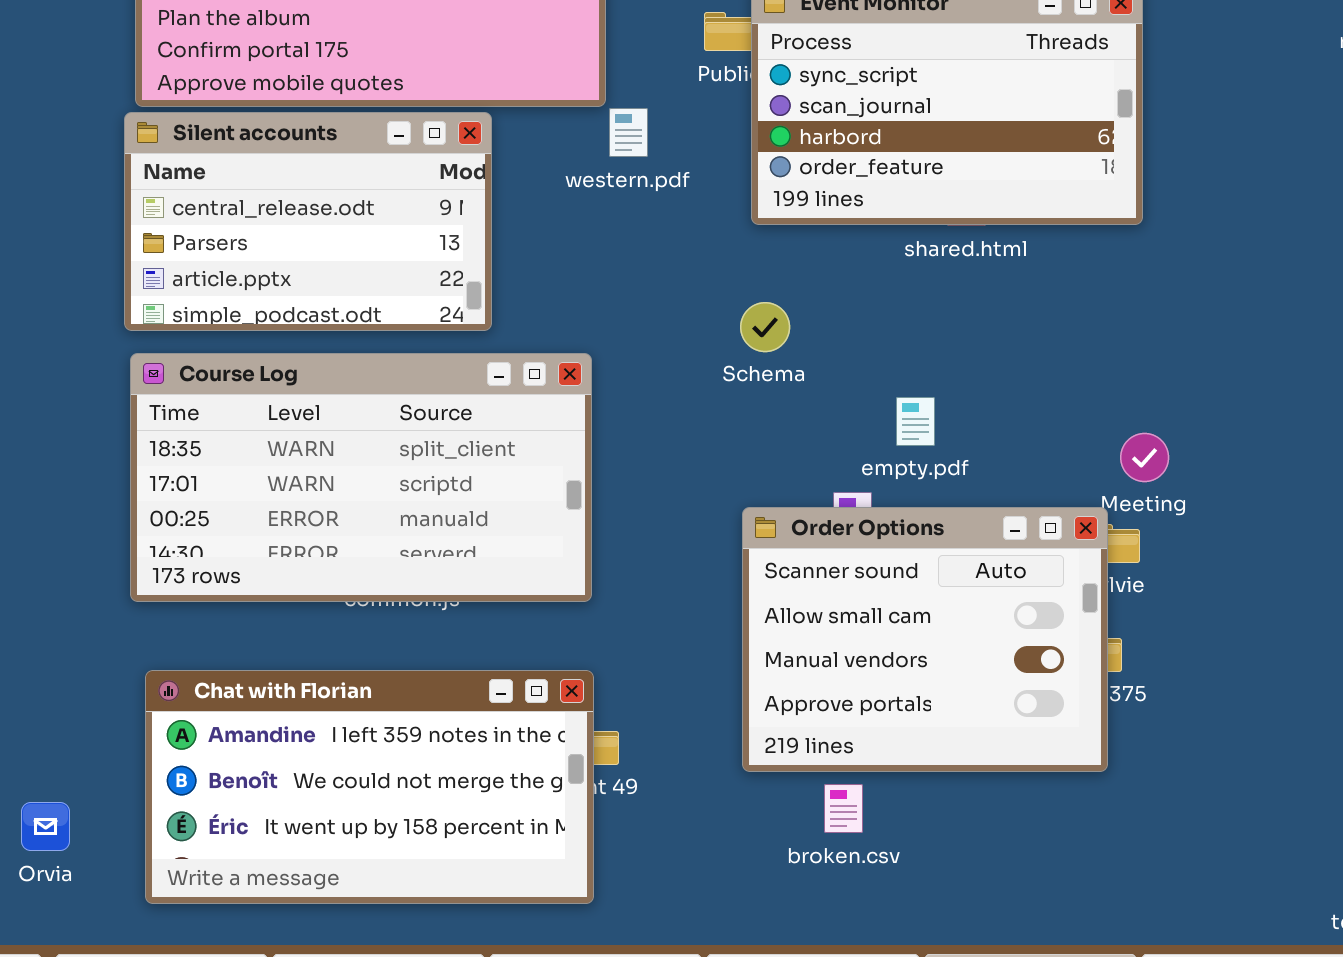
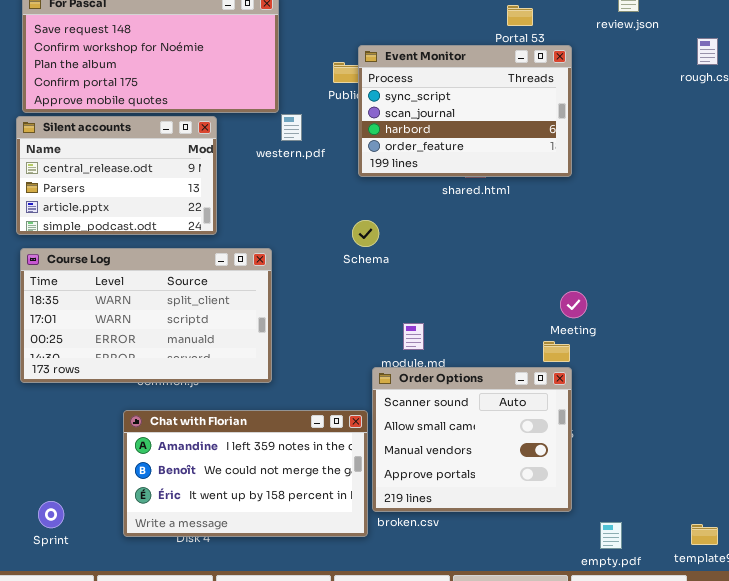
empty.pdf: [896,397,935,446] -> [600,522,622,549], moved
Order Options: [742,507,1108,772] -> [372,367,572,512], moved
Chat with Florian: [145,670,594,904] -> [123,410,368,537], moved

